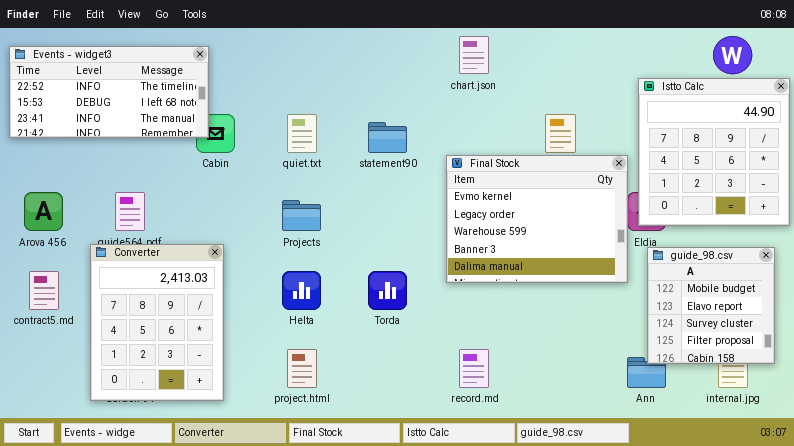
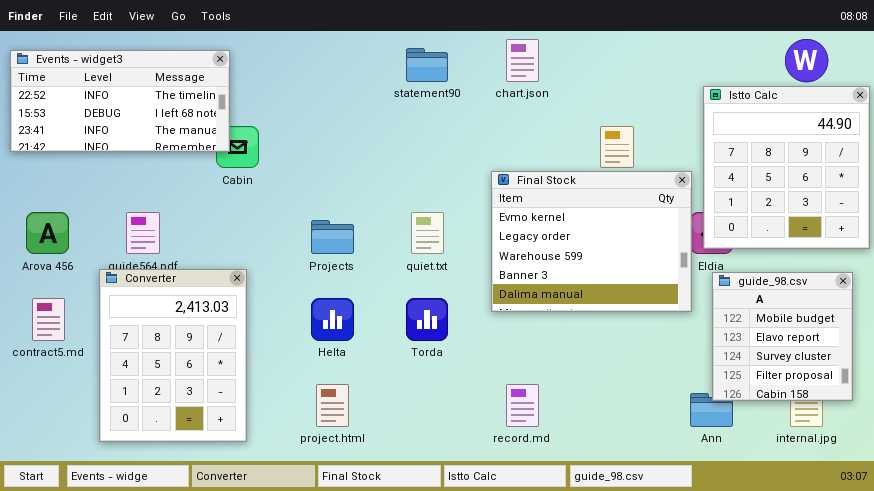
quiet.txt: [287,114,317,153] -> [411,212,444,254], moved
statement90: [368,122,407,153] -> [406,48,448,82], moved

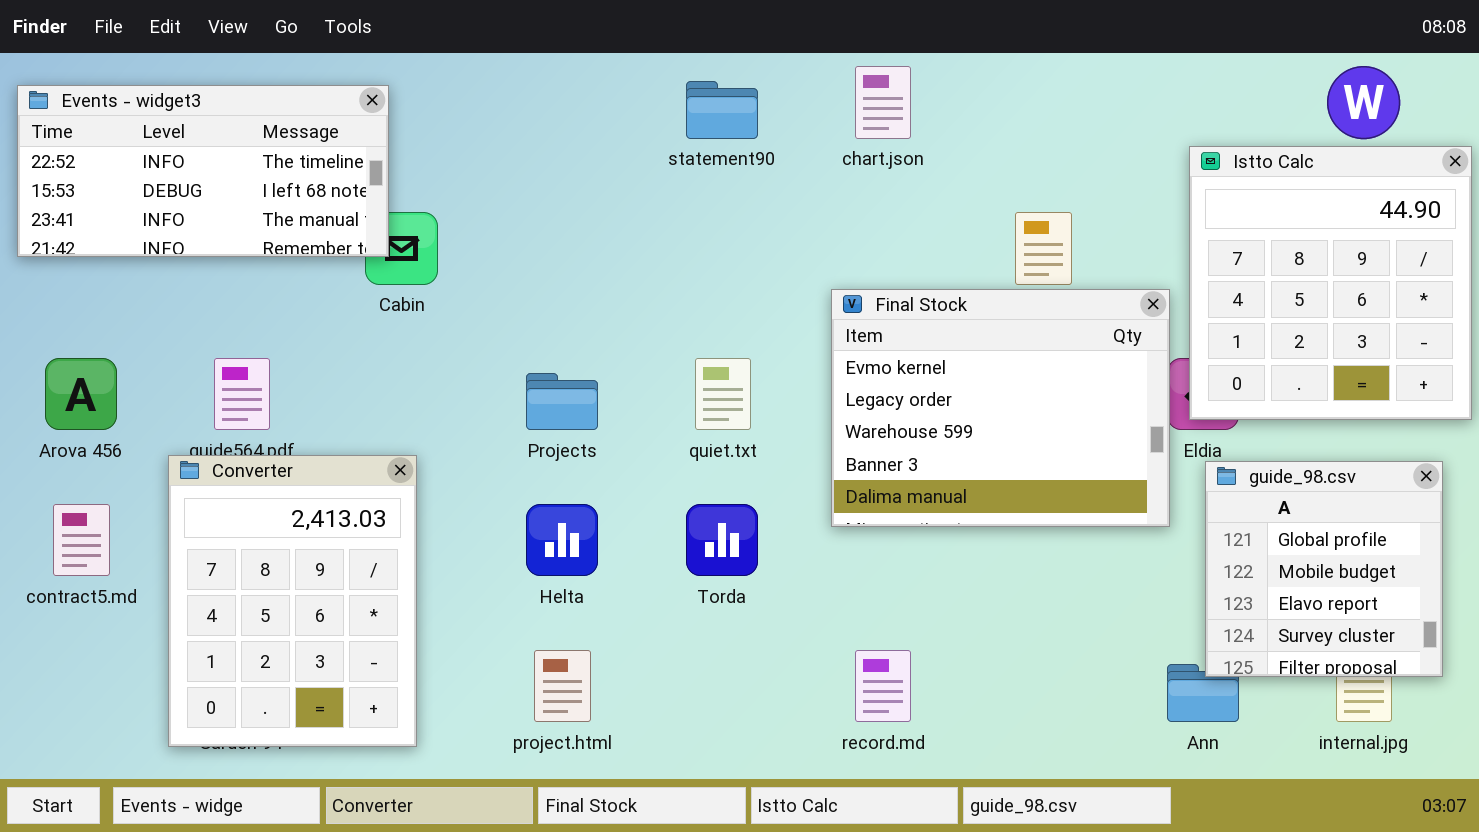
guide_98.csv: [712,272,853,401] -> [1205,461,1443,677], scrolled up 1 row

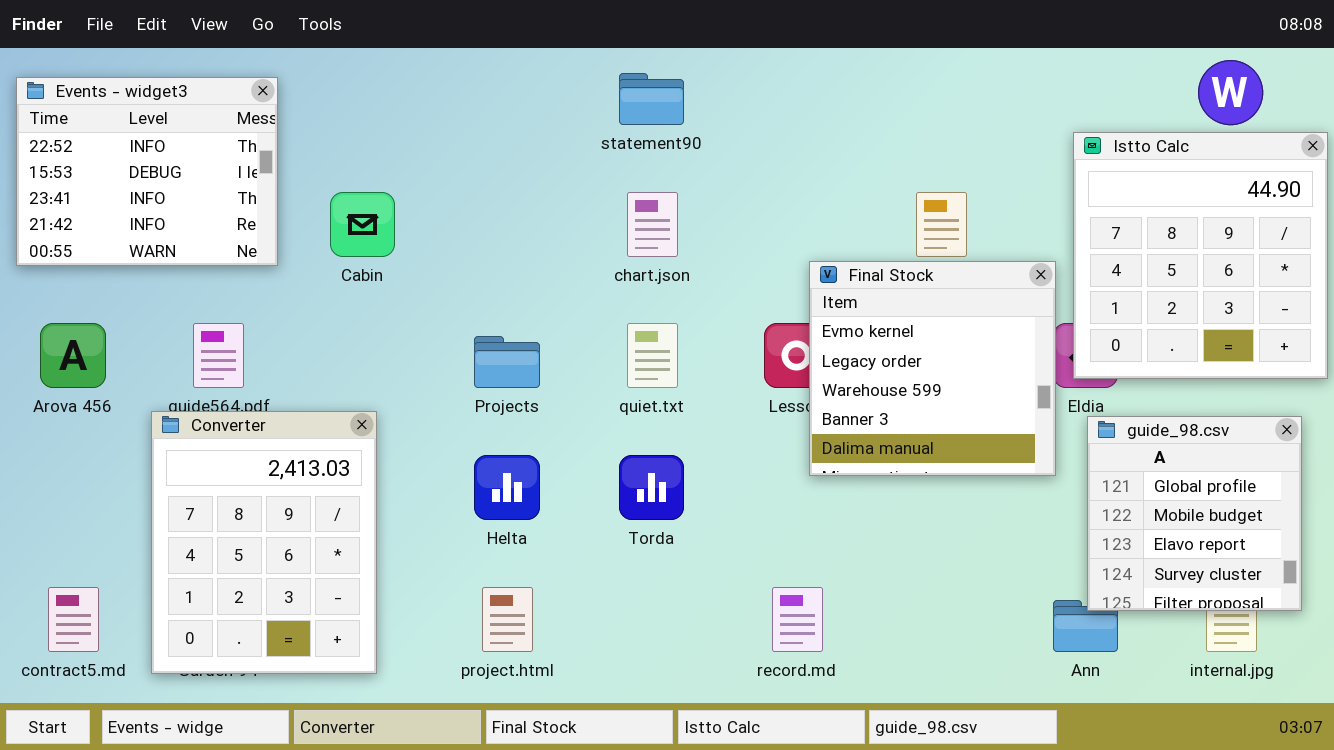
chart.json: [855,66,911,139] -> [627,192,678,257], moved
Events - widget3: [17,85,389,257] -> [16,77,278,266], resized
Final Stock: [831,289,1170,527] -> [809,261,1056,476], resized
contract5.md: [53,504,110,576] -> [48,587,99,652], moved

